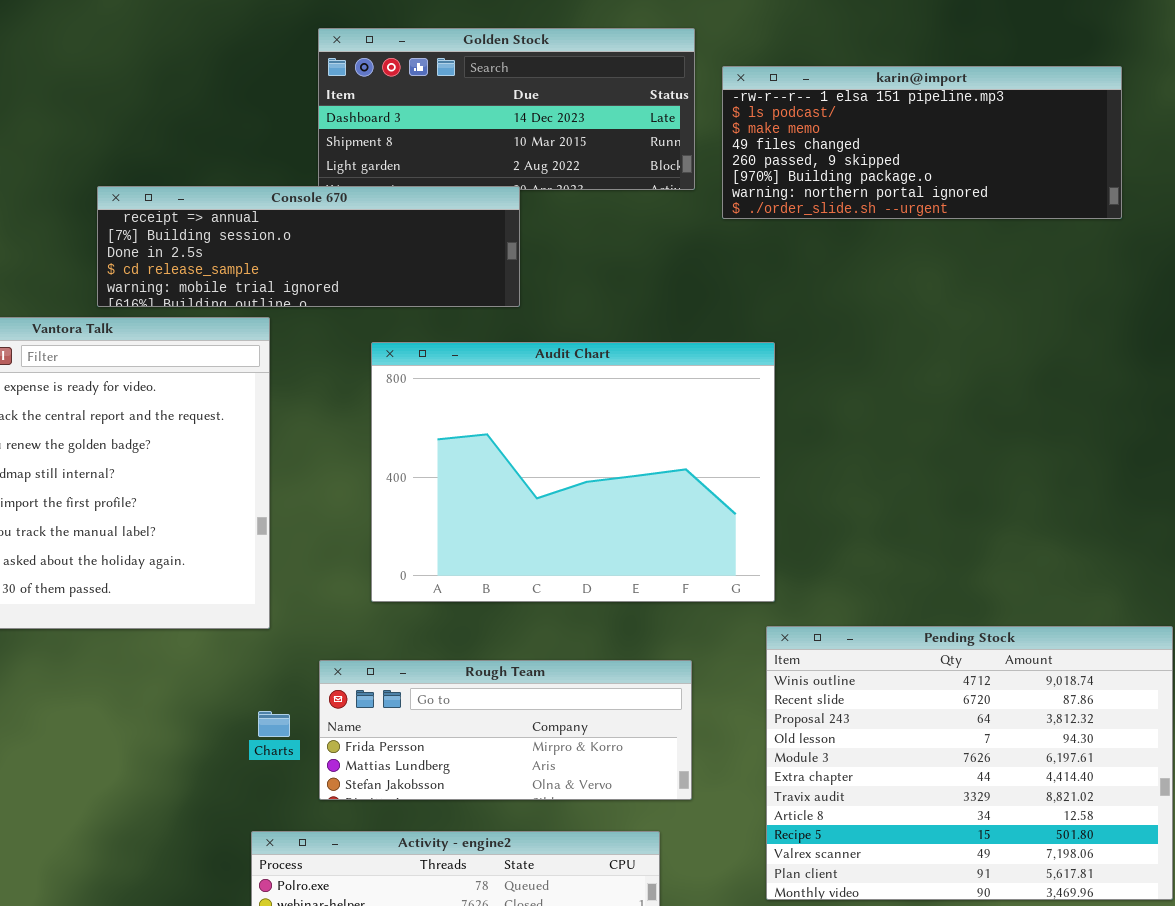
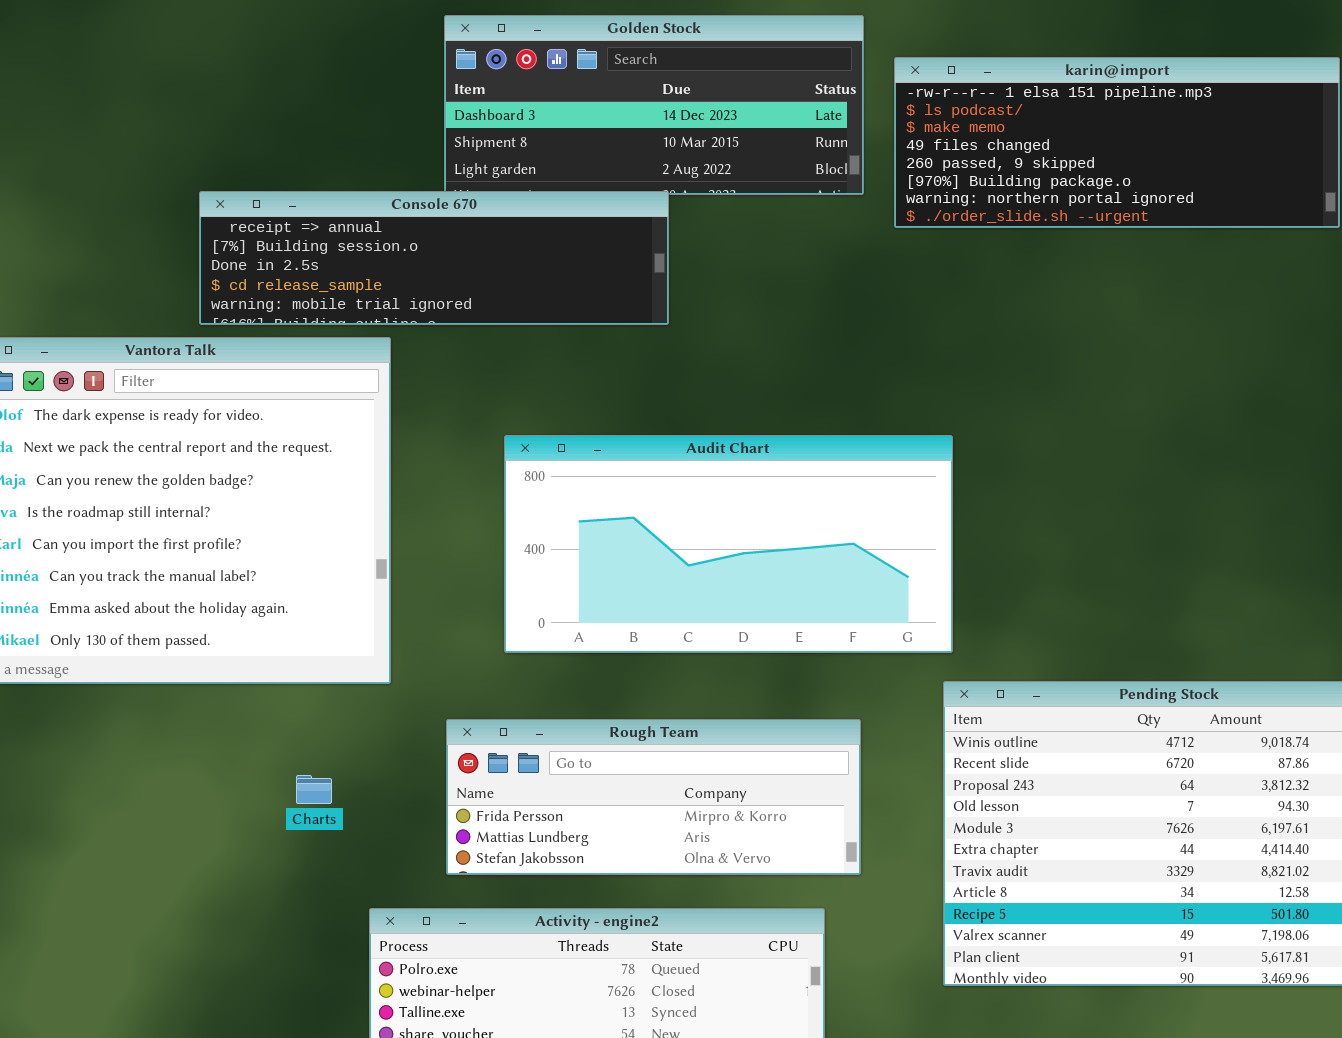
Audit Chart: [371,342,775,602] -> [504,435,953,653], resized
Charts: [258,711,290,737] -> [296,775,332,804], moved

